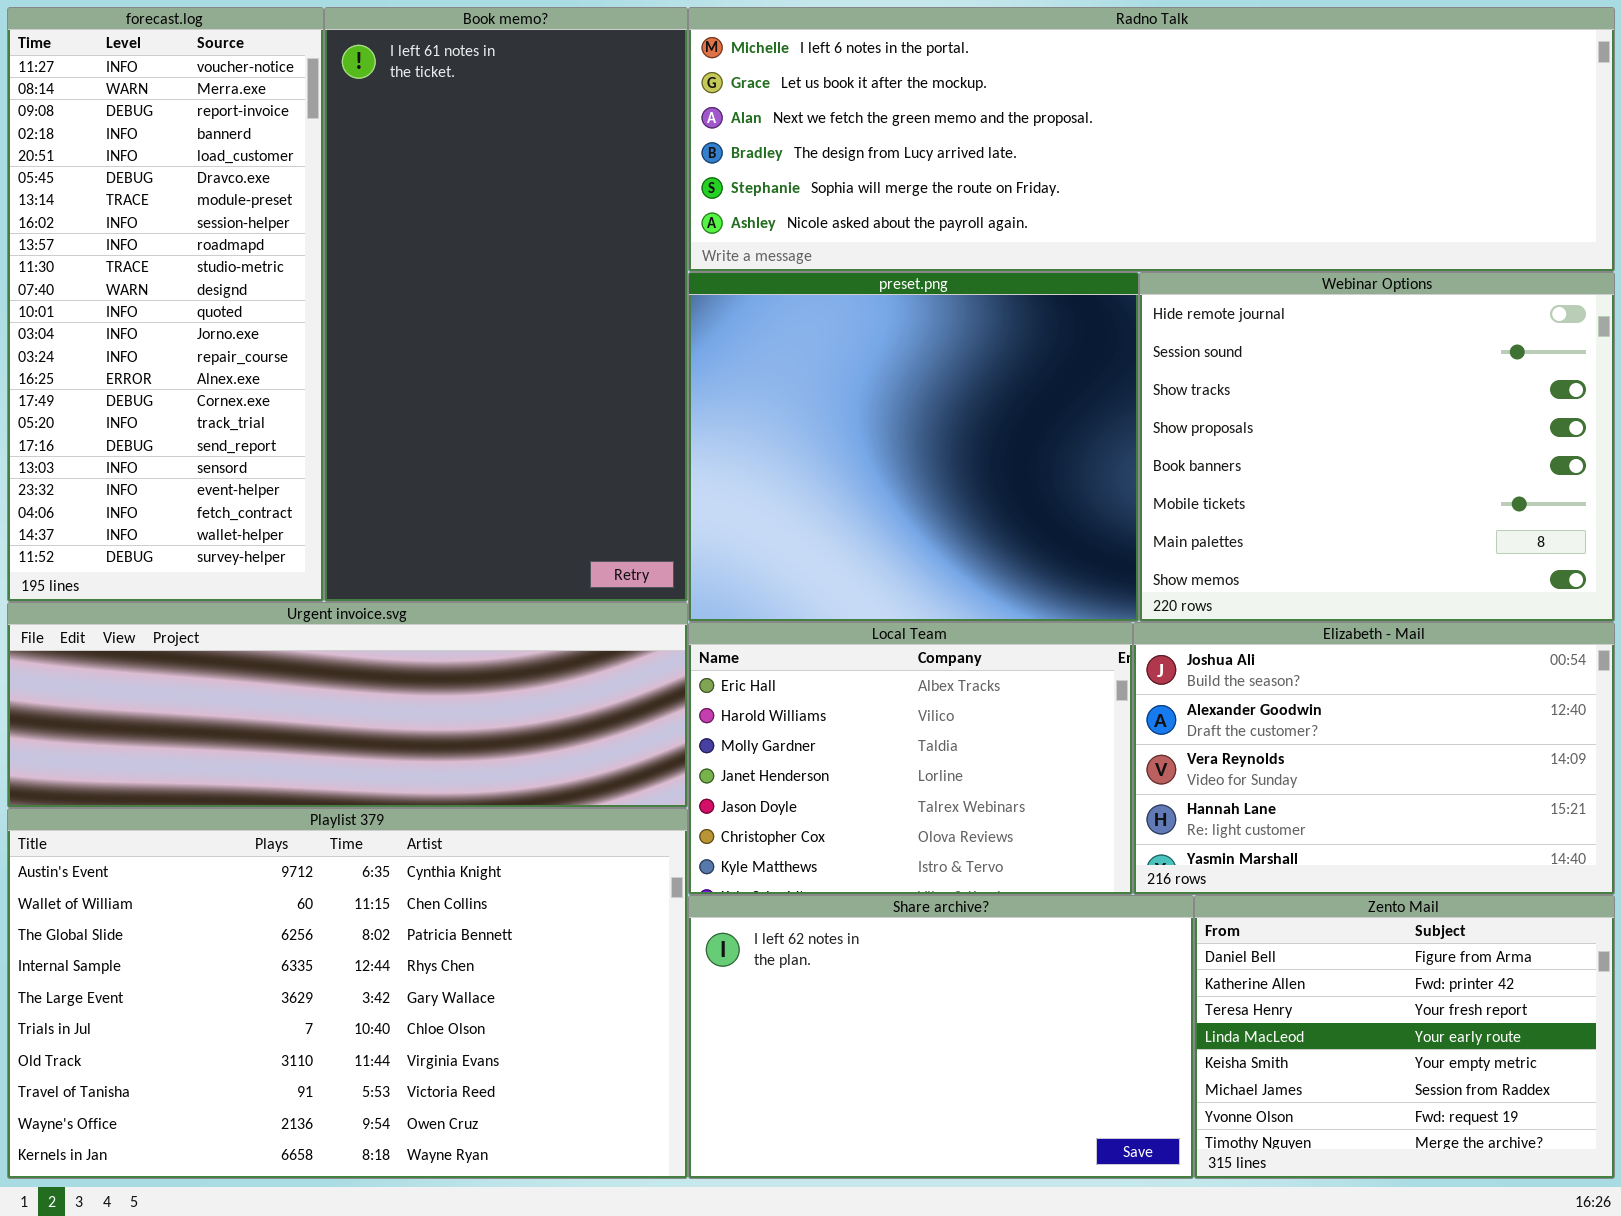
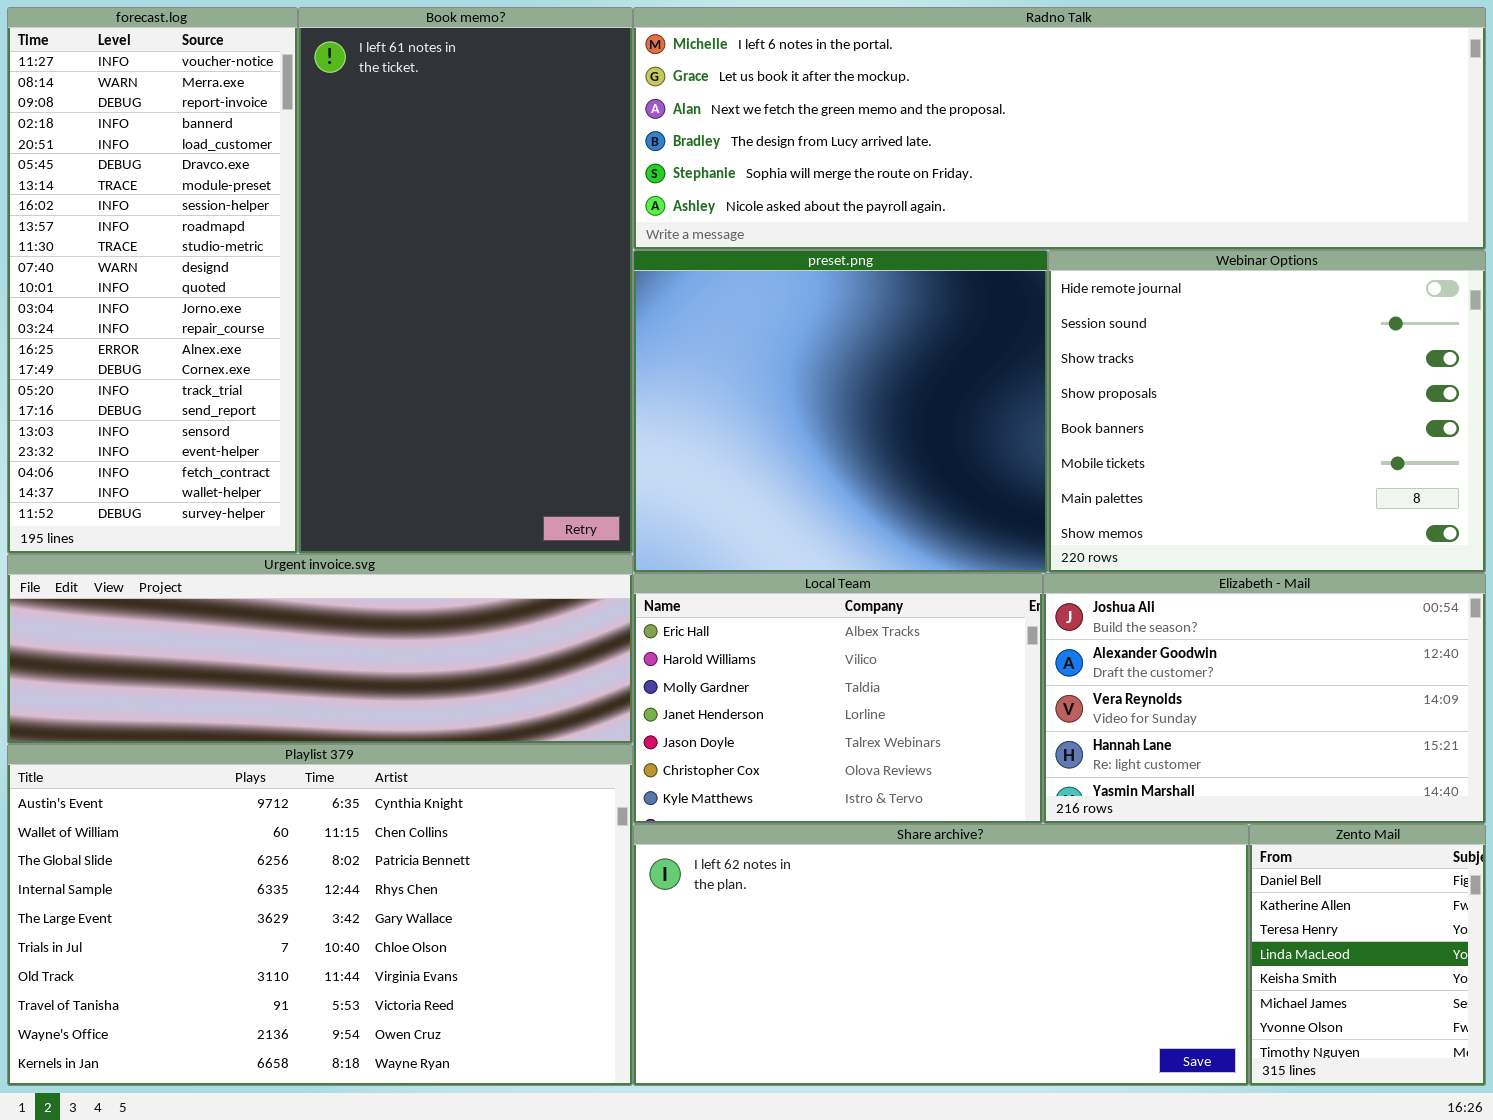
Share archive?: [688,895,1194,1179] -> [633,824,1249,1086], resized
Zento Mail: [1194,895,1615,1179] -> [1249,824,1486,1086], resized

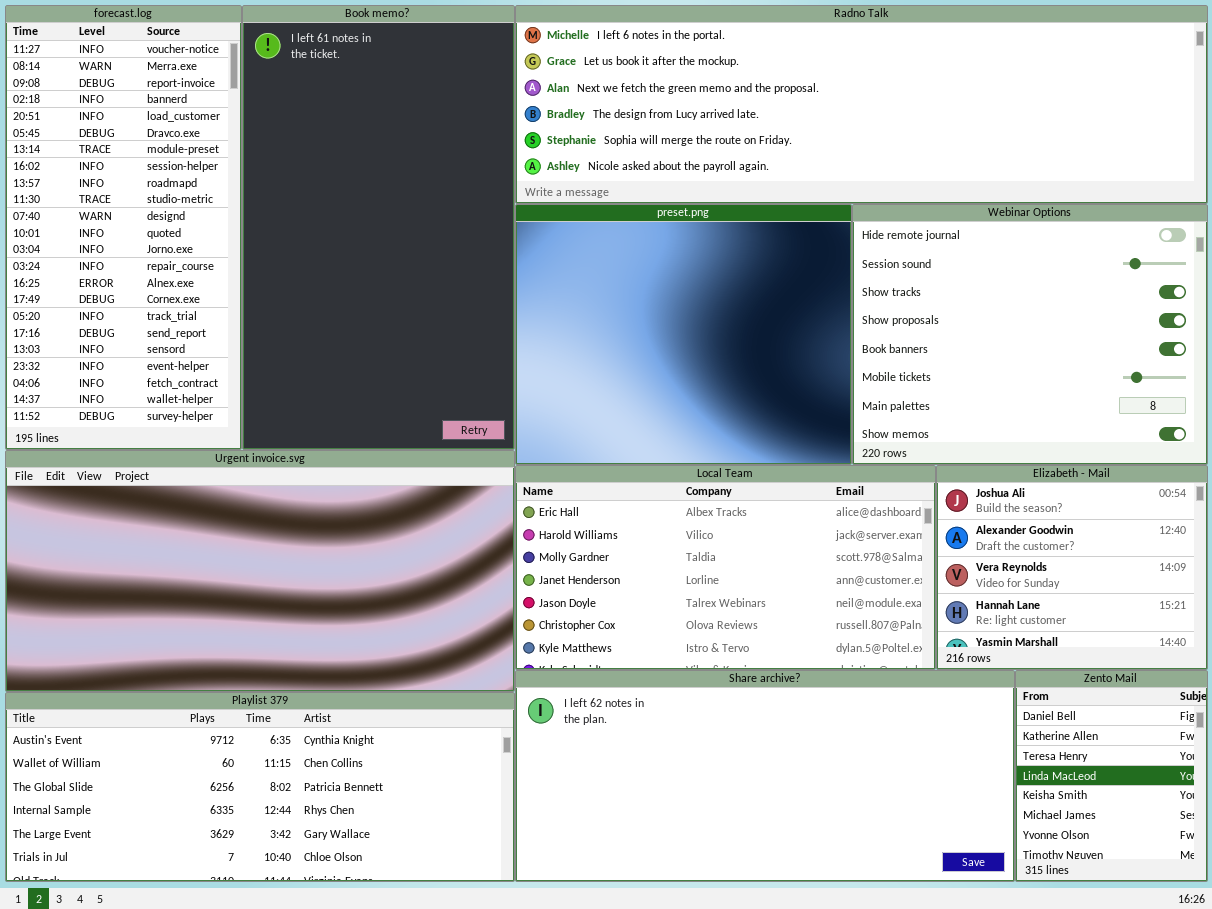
Urgent invoice.svg: [7,554,633,744] -> [5,450,515,692], resized
Local Team: [633,573,1043,824] -> [515,465,936,670], resized
Elizabeth - Mail: [1043,573,1486,824] -> [936,465,1208,670], resized
Playlist 379: [7,744,633,1086] -> [5,692,515,882], resized

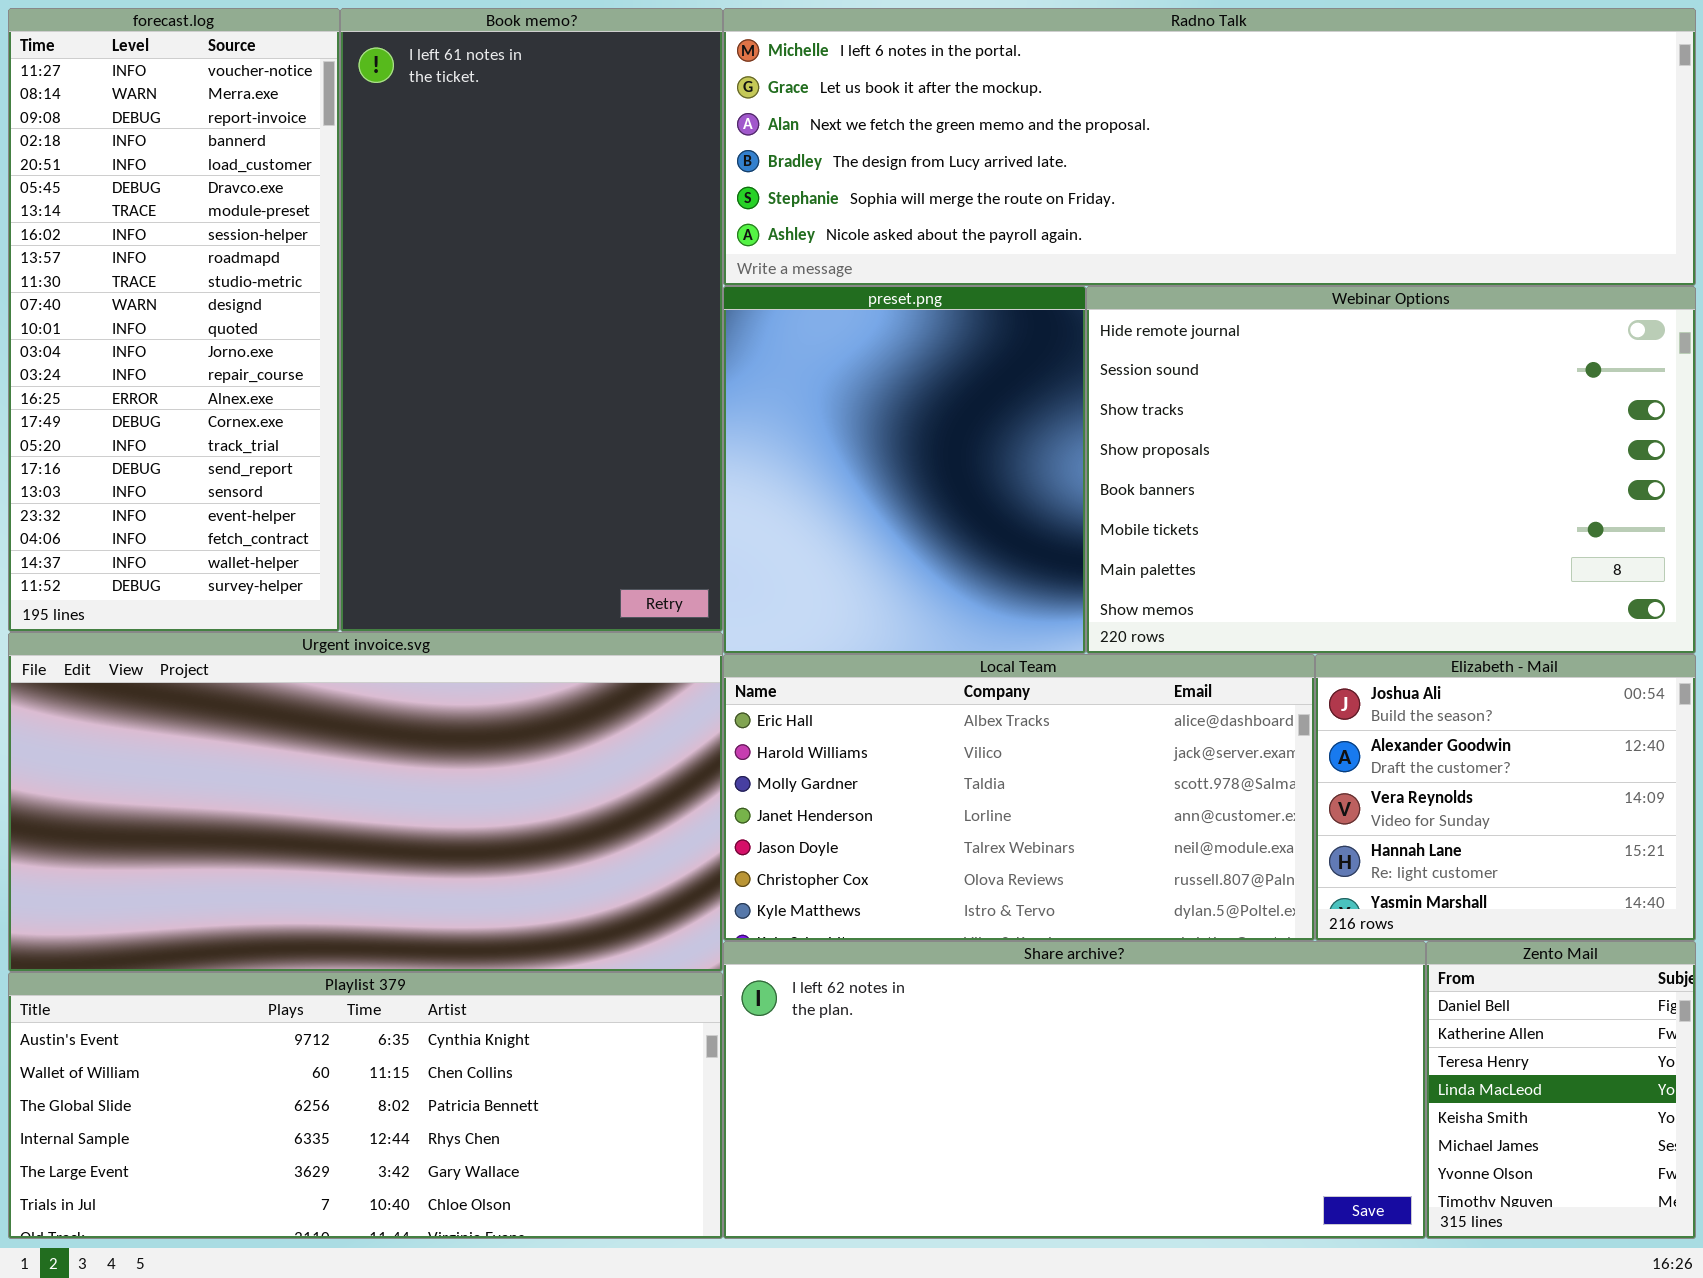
preset.png: [515,204,852,465] -> [723,286,1086,654], resized
Webinar Options: [852,204,1208,465] -> [1086,286,1696,654], resized

